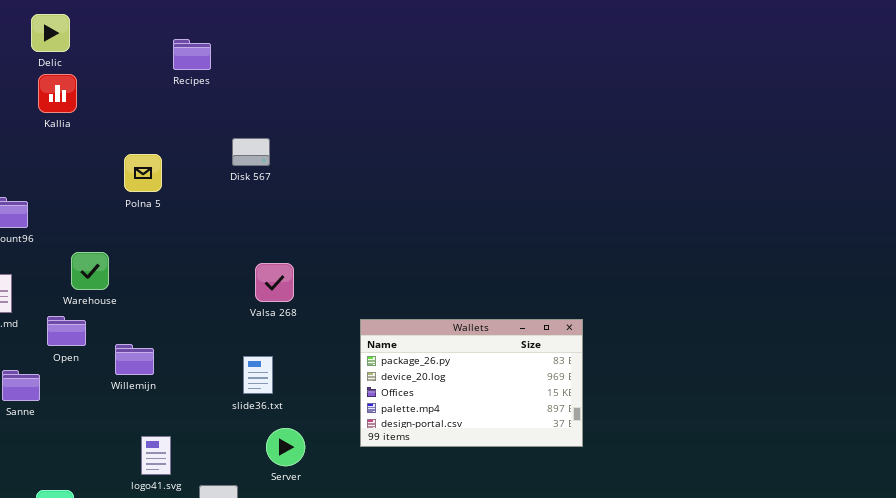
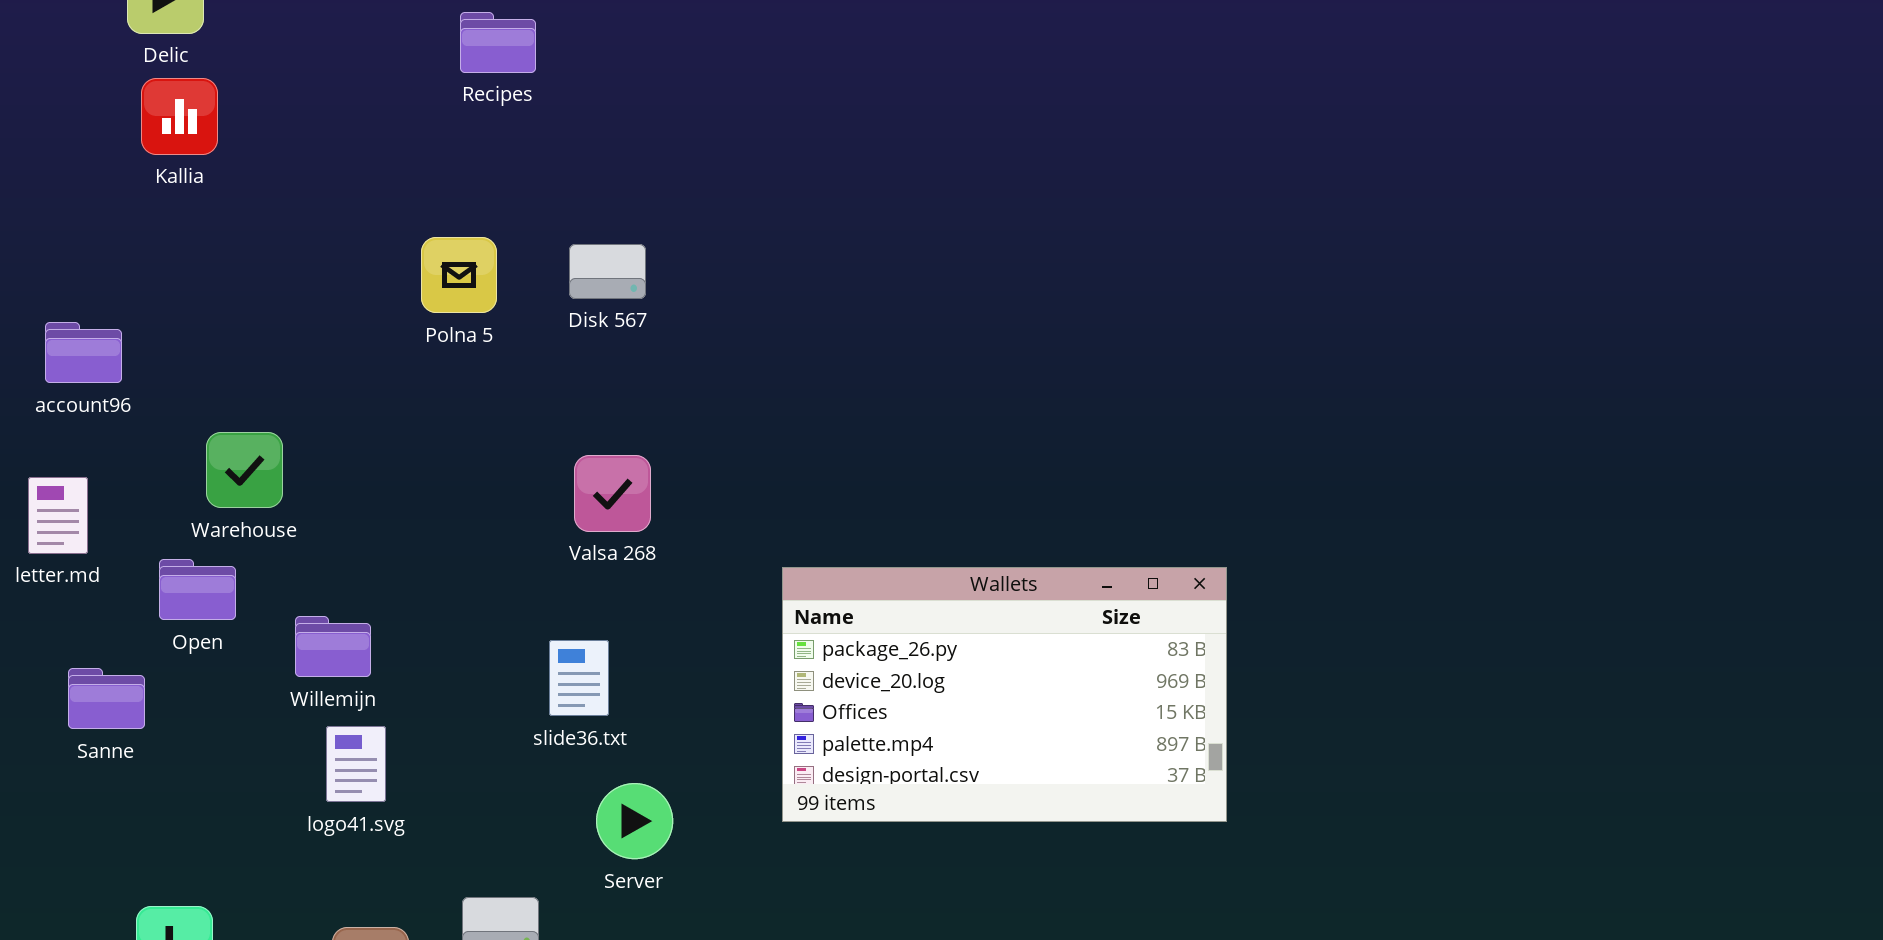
Recipes: [173,39,211,70] -> [460,12,536,73], moved
Disk 567: [232,138,270,166] -> [569,244,646,299], moved
Polna 5: [124,154,162,192] -> [421,237,497,313], moved
logo41.svg: [141,436,171,475] -> [326,726,386,802], moved

